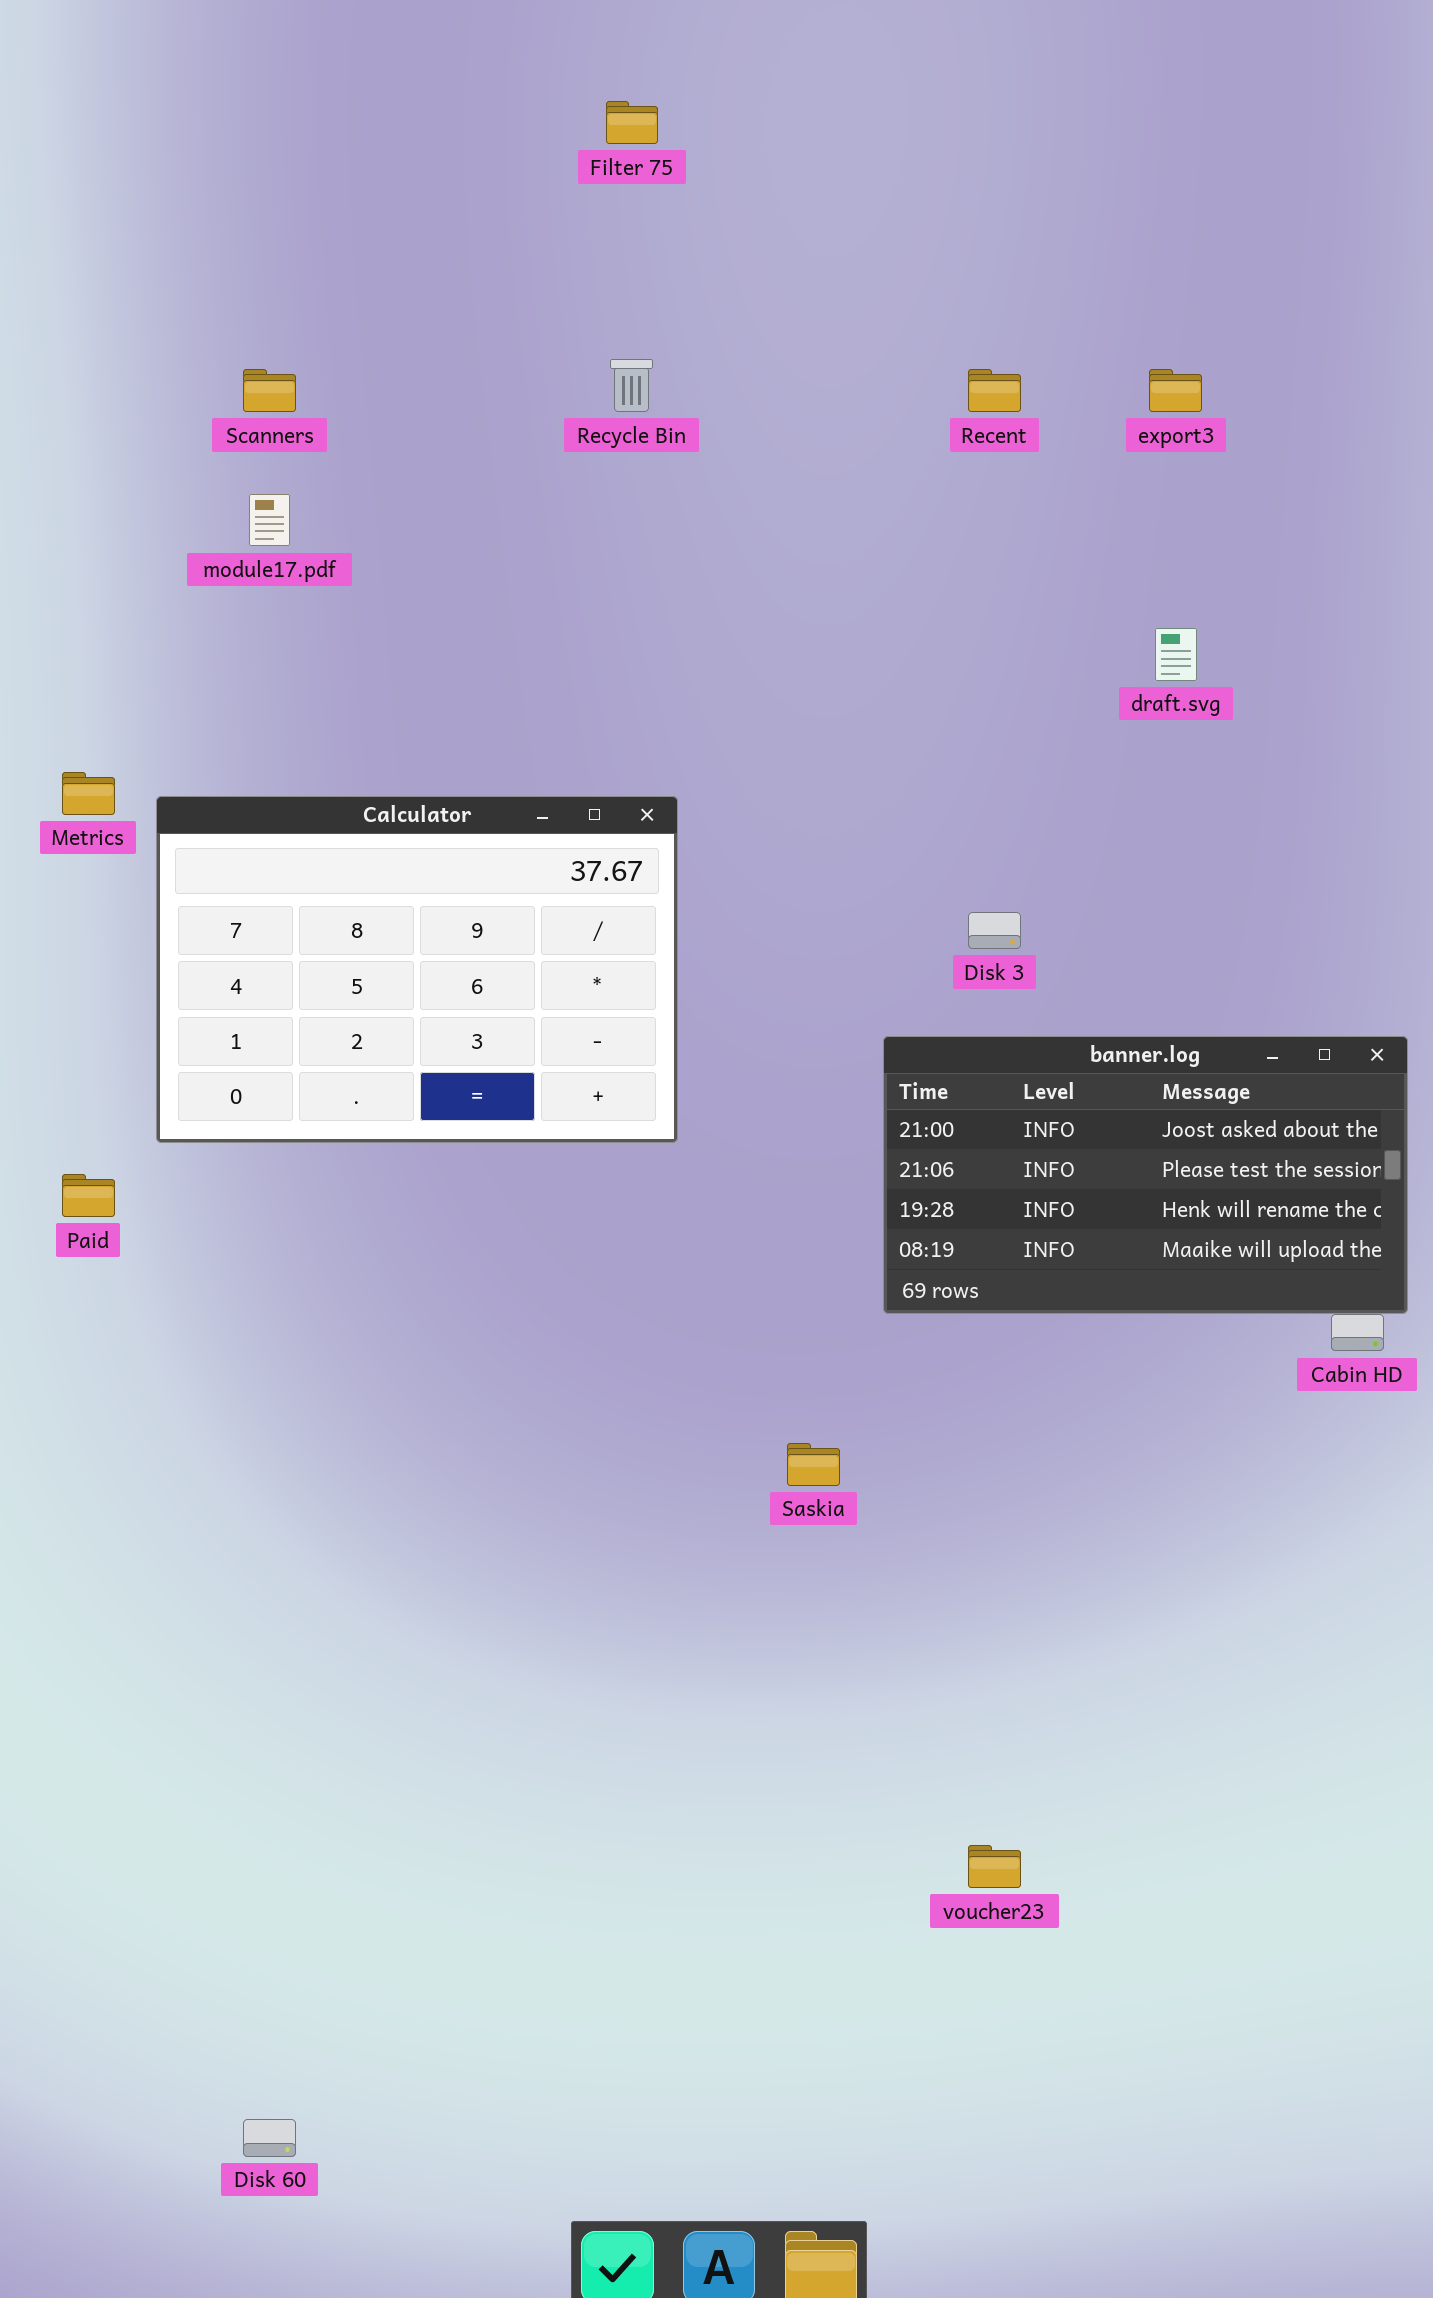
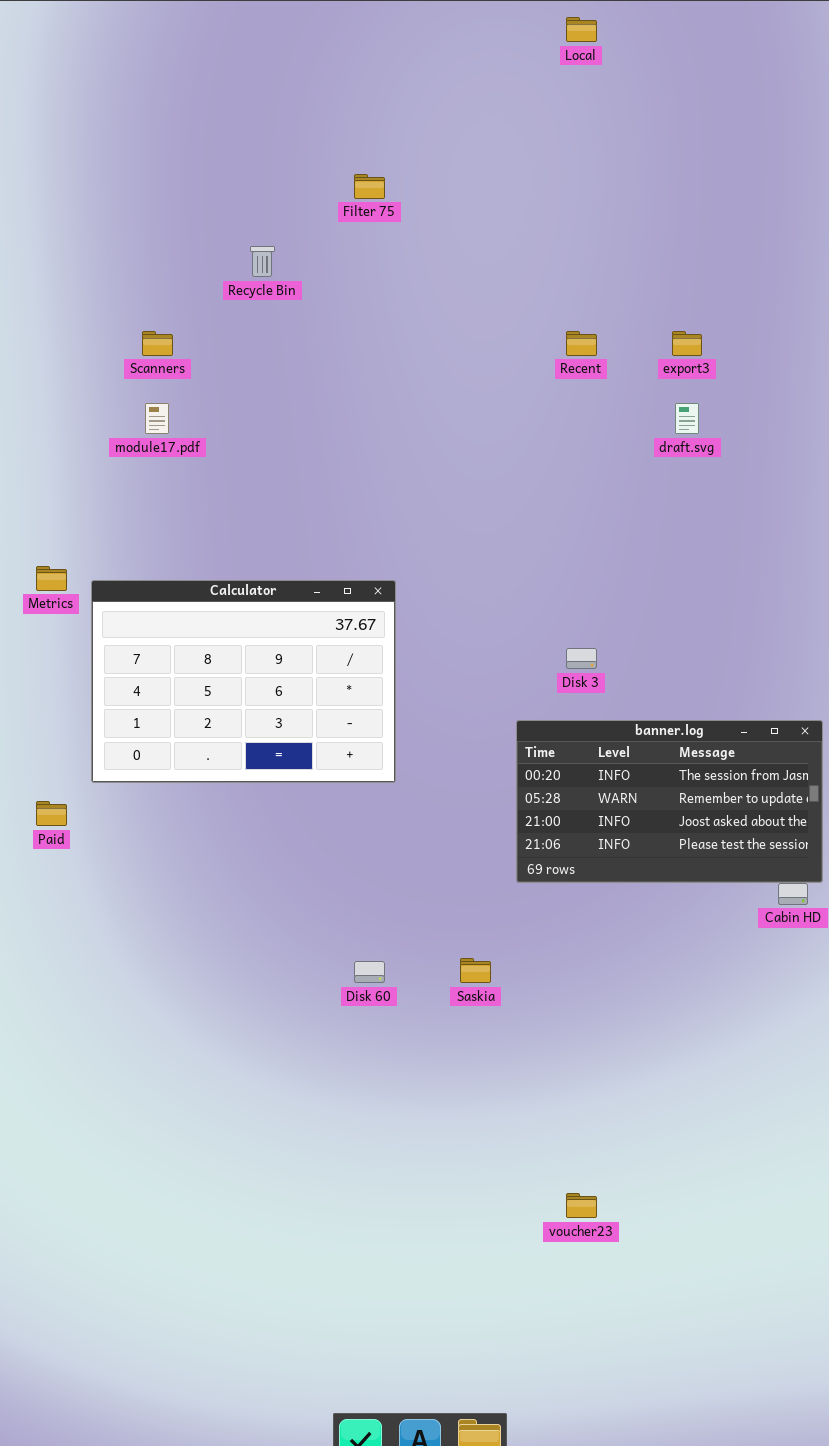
Recycle Bin: [610,359,653,412] -> [250,246,275,277], moved
draft.svg: [1155,628,1197,681] -> [675,403,699,434], moved
banner.log: [883,1036,1408,1314] -> [516,720,823,883], scrolled up 2 rows
Disk 60: [243,2119,296,2157] -> [354,961,385,983], moved

